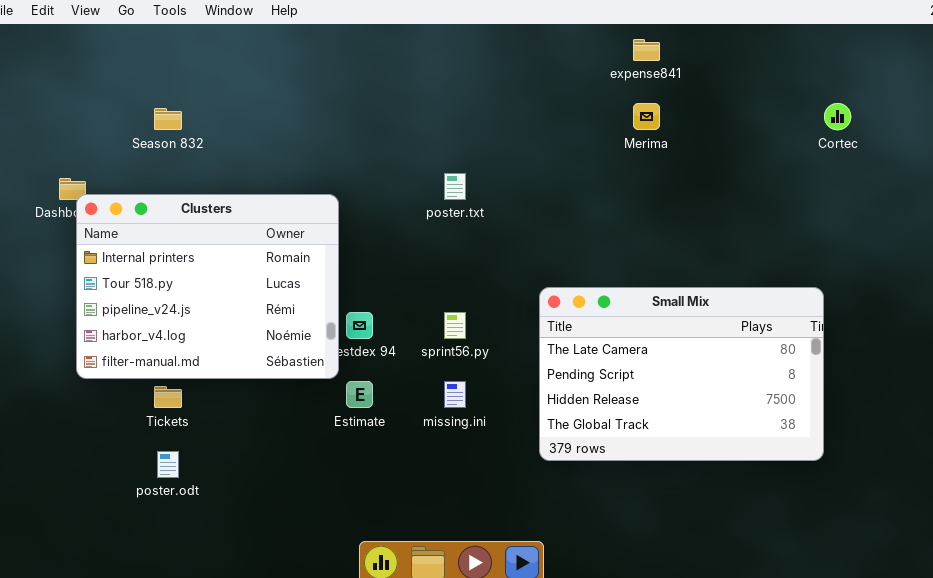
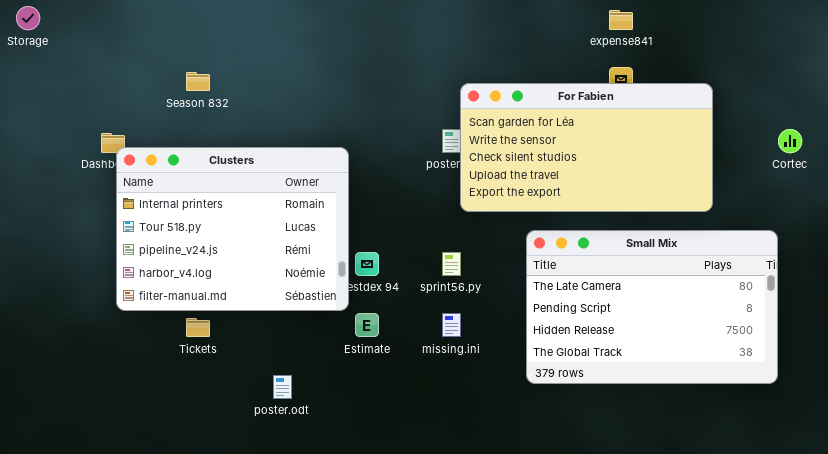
Cortec: [824,103,851,130] -> [778,129,802,153], moved
For Fabien: none -> [460,83,713,212], opened
poster.odt: [157,451,179,478] -> [273,375,292,399], moved

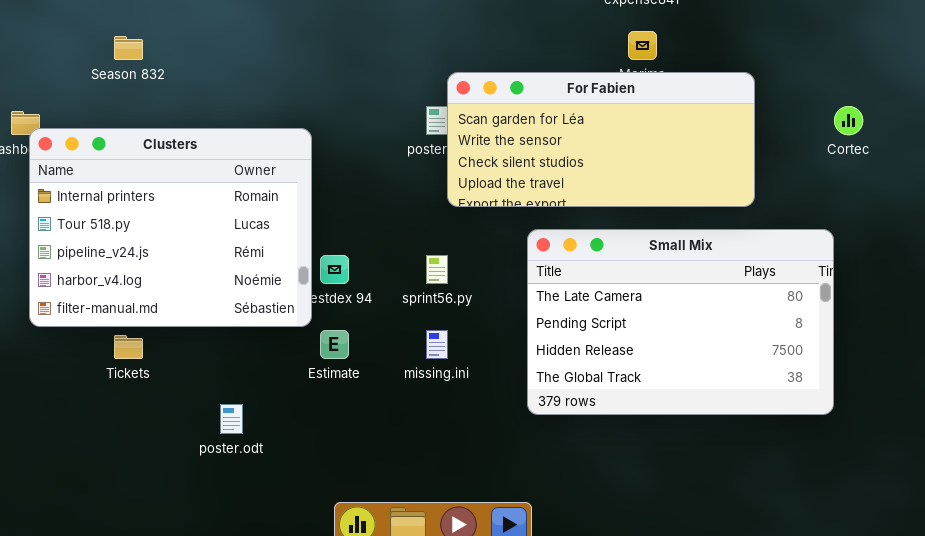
For Fabien: [460,83,713,212] -> [447,72,755,207], resized

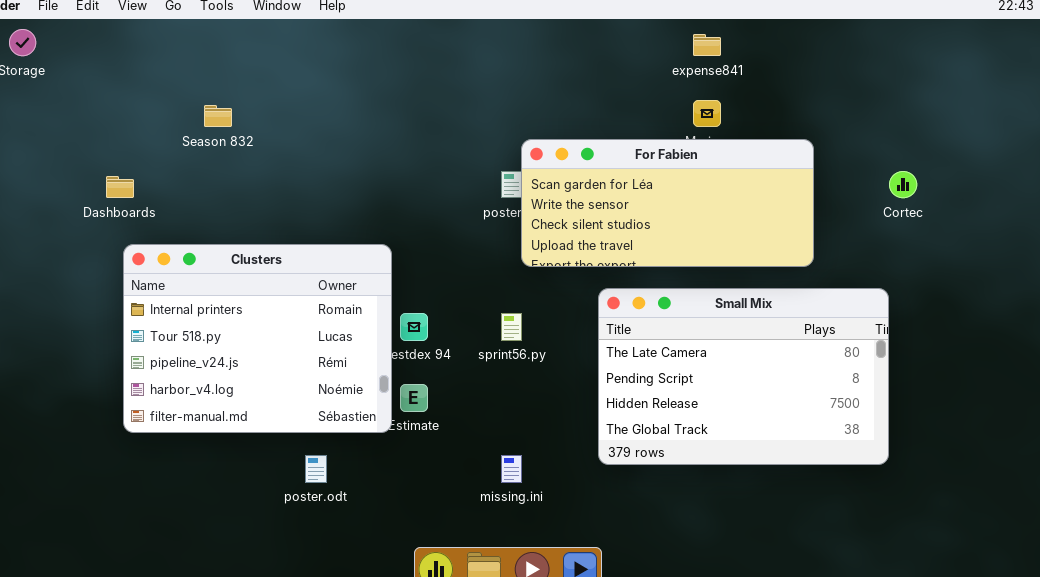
Clusters: [29,128,312,327] -> [123,244,392,433], moved
missing.ini: [426,330,448,359] -> [501,455,522,483], moved

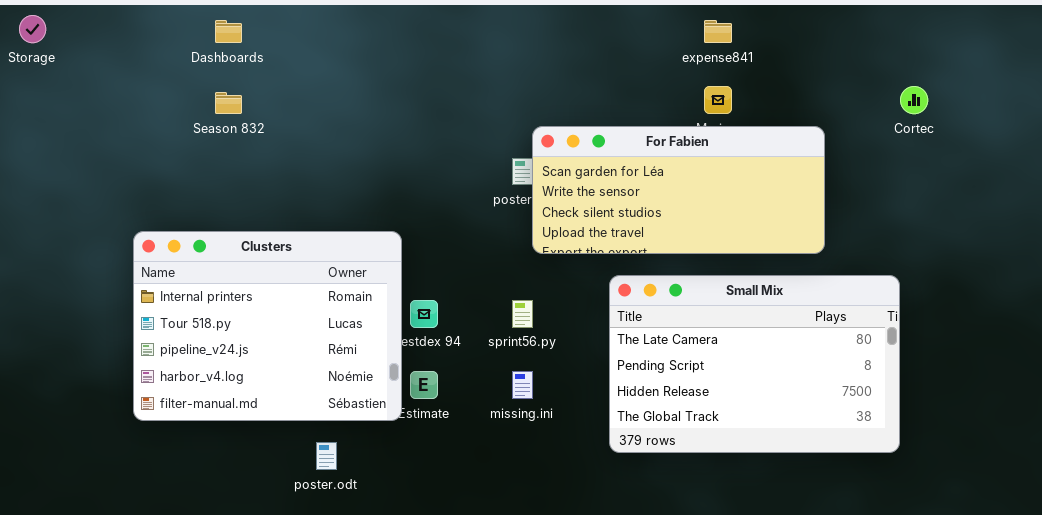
Cortec: [889,171,917,198] -> [900,86,928,114], moved
Dashboards: [106,176,134,198] -> [215,20,242,43], moved
missing.ini: [501,455,522,483] -> [512,371,533,399], moved

